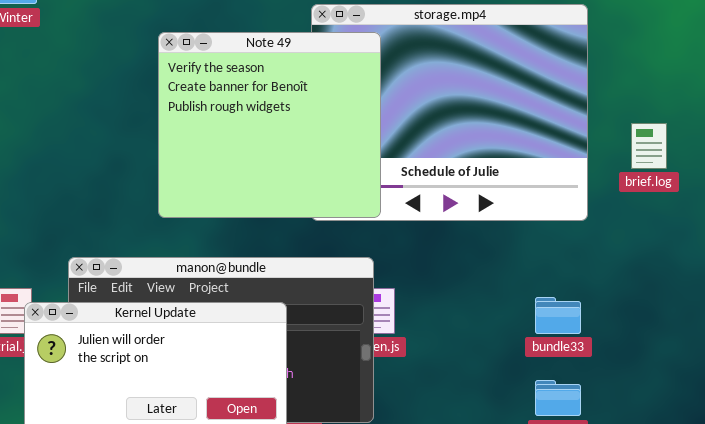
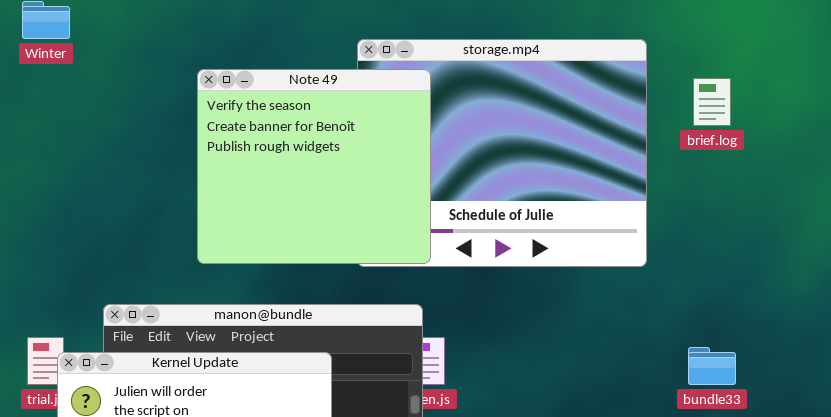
brief.log: [631,123,667,169] -> [693,78,731,126], moved
bundle33: [535,297,581,334] -> [688,347,736,385], moved

